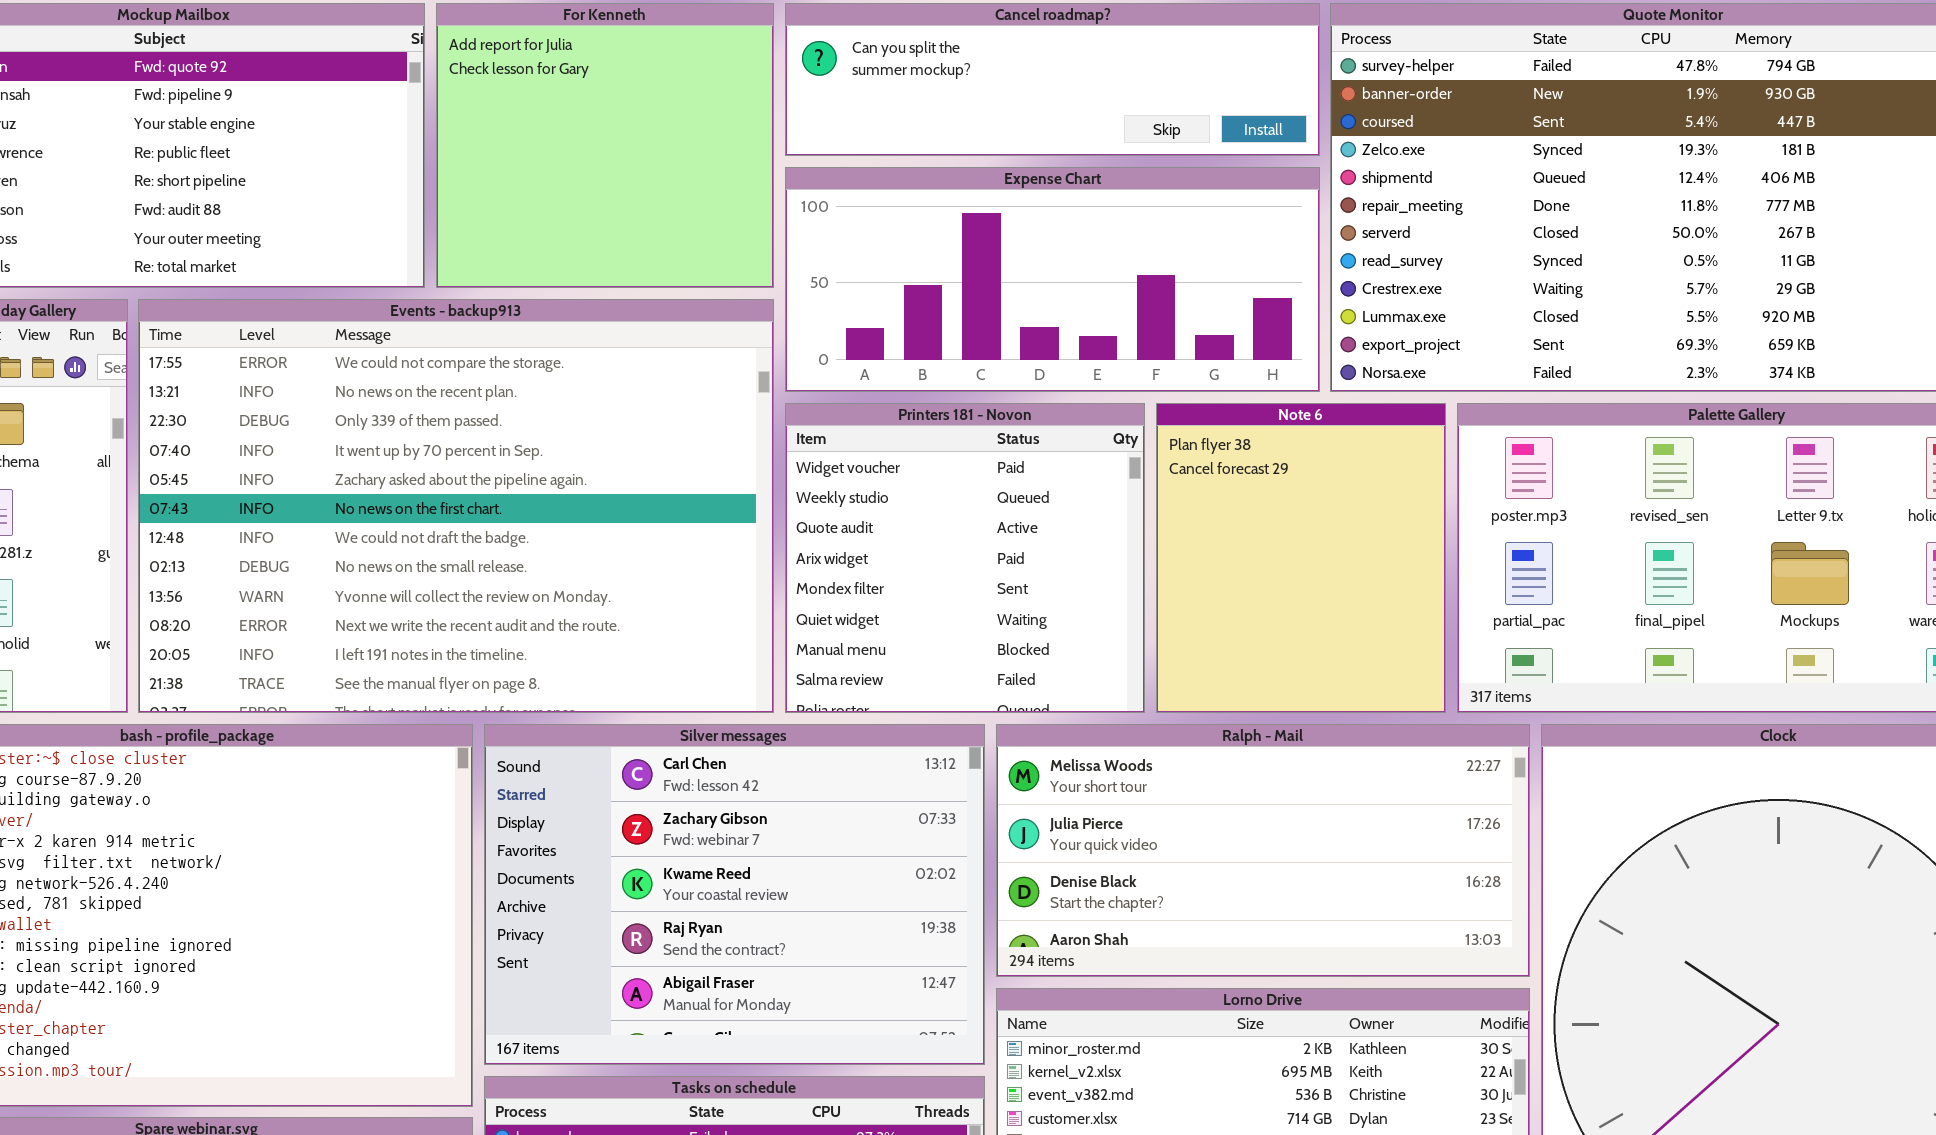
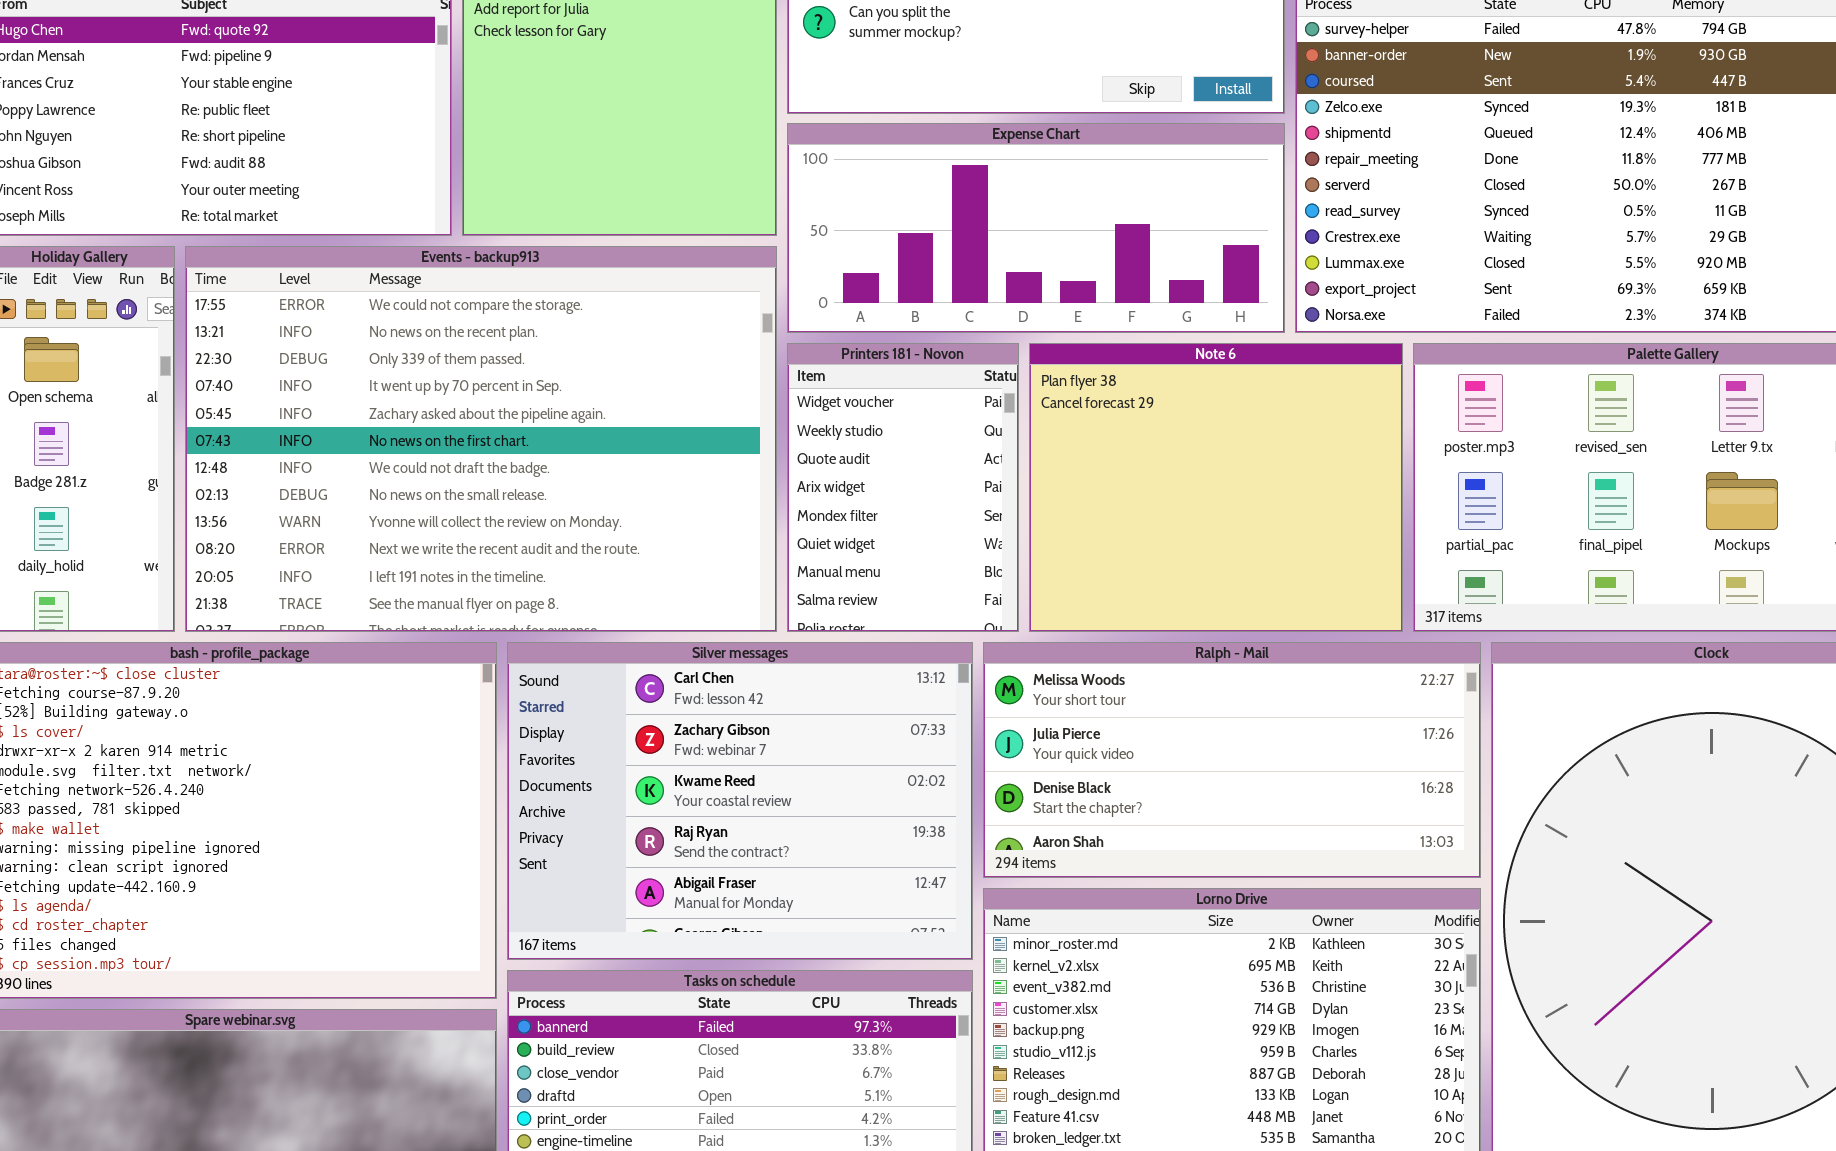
Printers 181 - Novon: [785,403,1145,713] -> [787,343,1019,632], resized
Note 6: [1156,403,1446,713] -> [1029,343,1403,632], resized

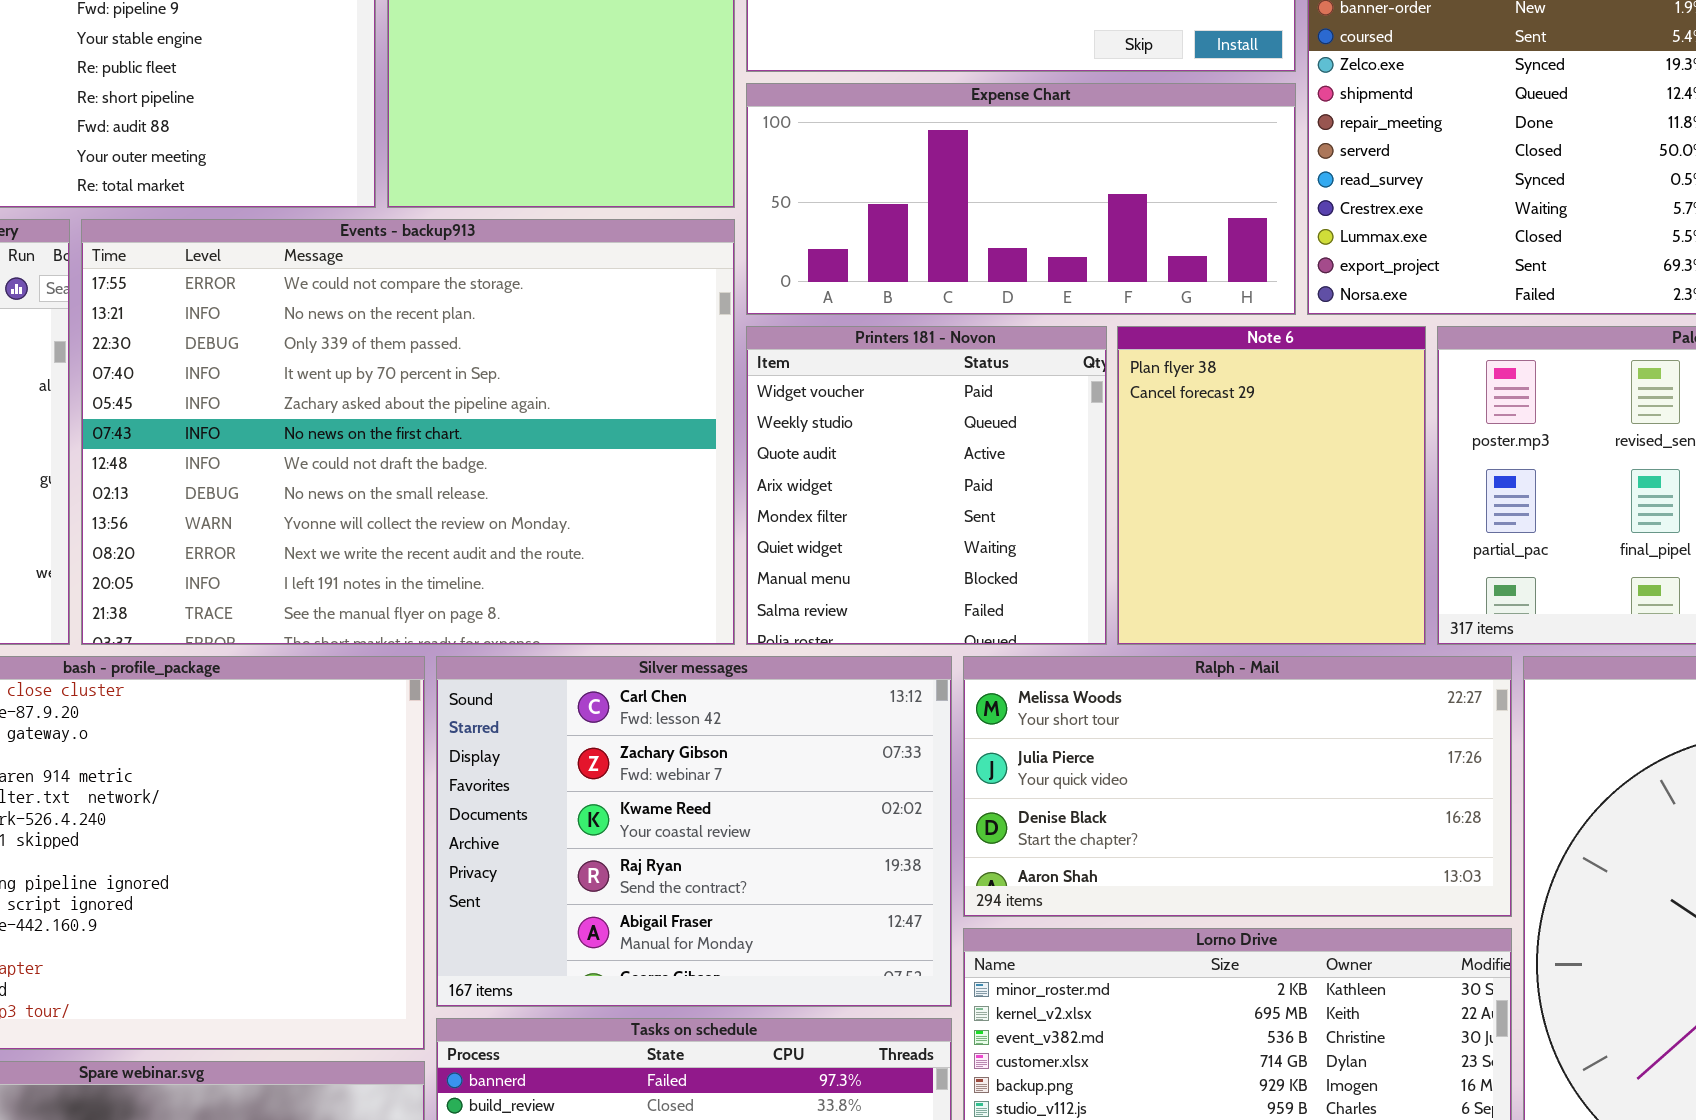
Printers 181 - Novon: [787,343,1019,632] -> [746,326,1107,645], resized
Note 6: [1029,343,1403,632] -> [1117,326,1426,645], resized

